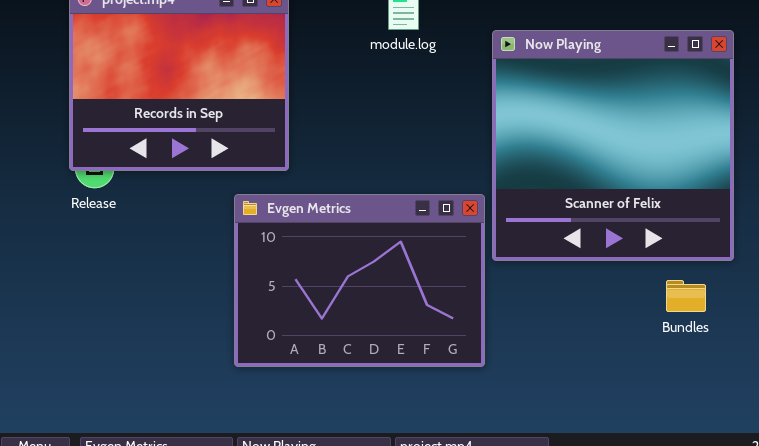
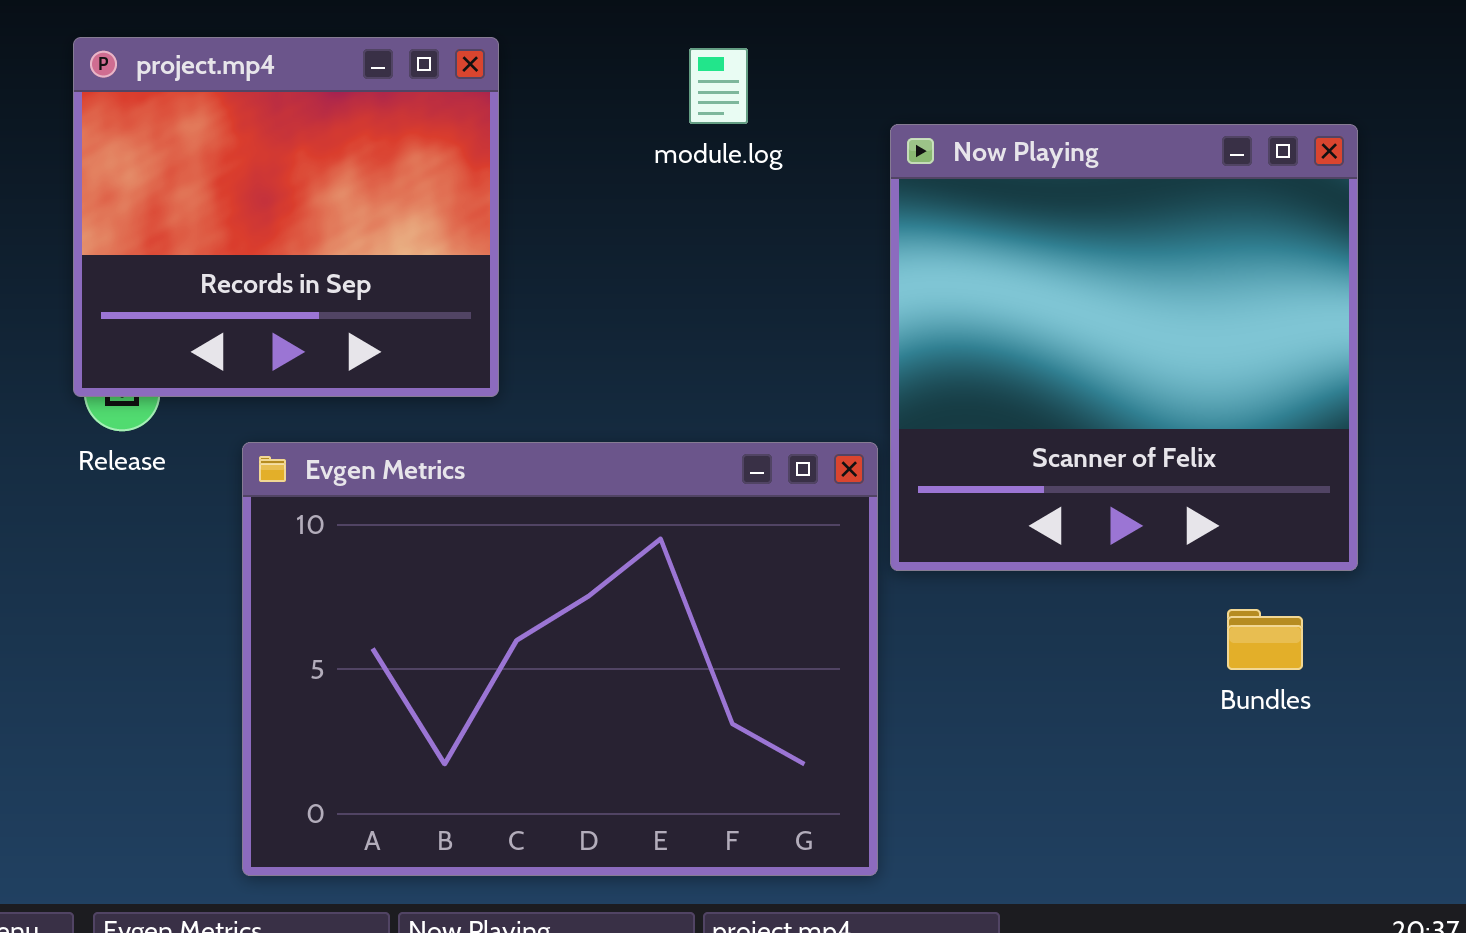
Evgen Metrics: [234,194,485,367] -> [242,442,878,876], resized

